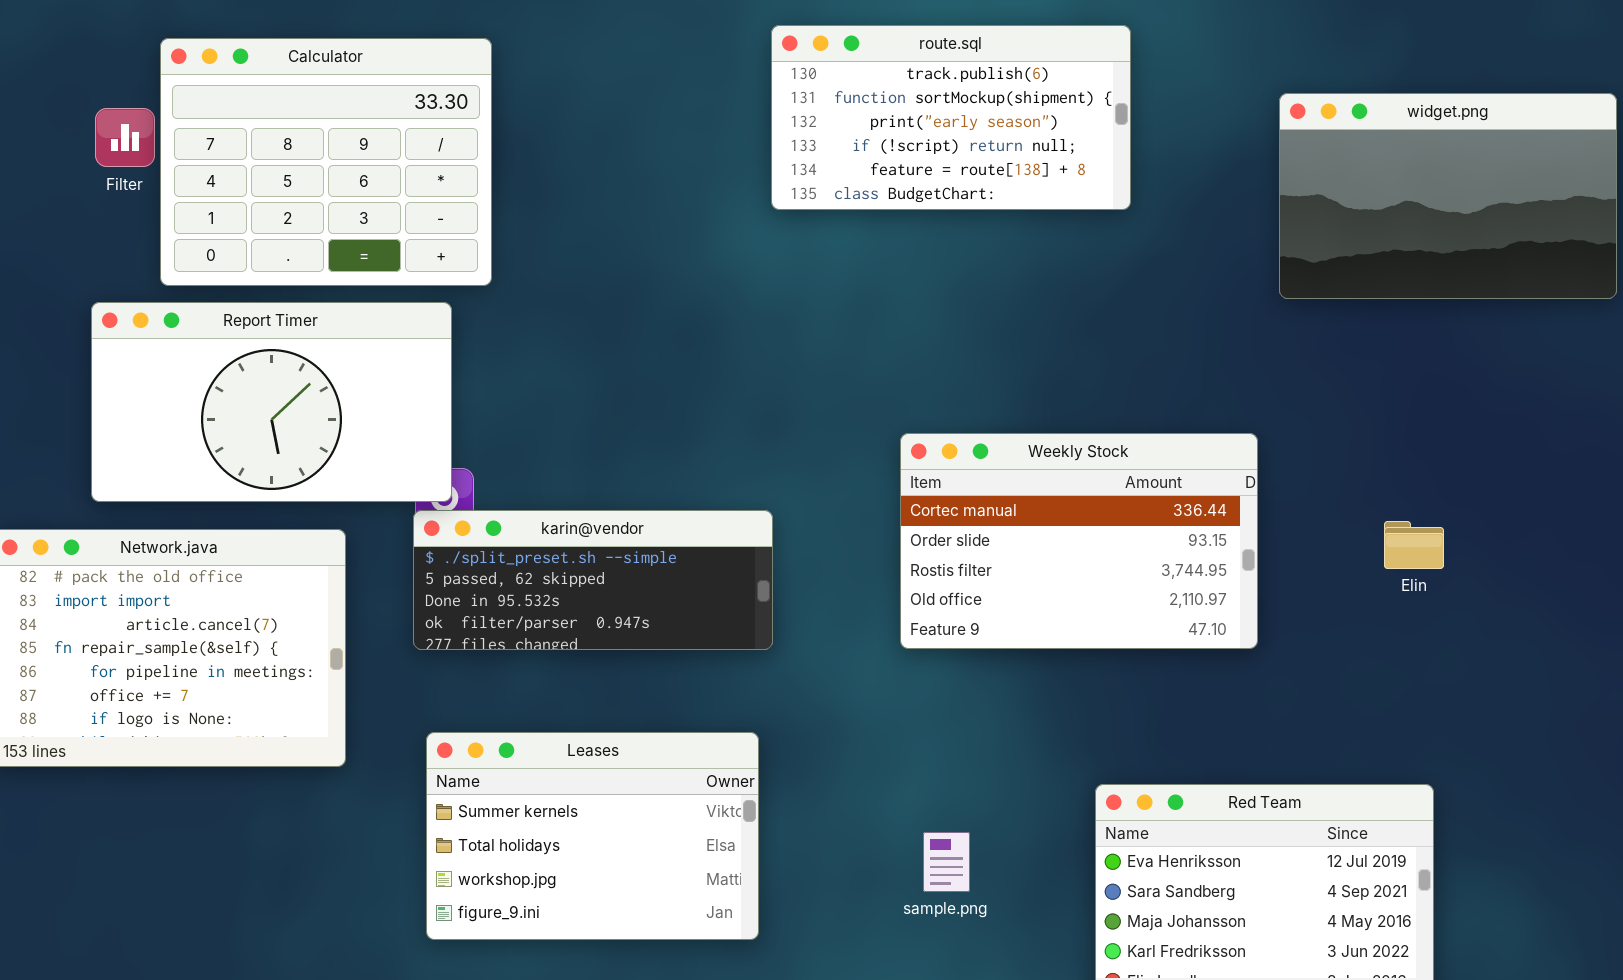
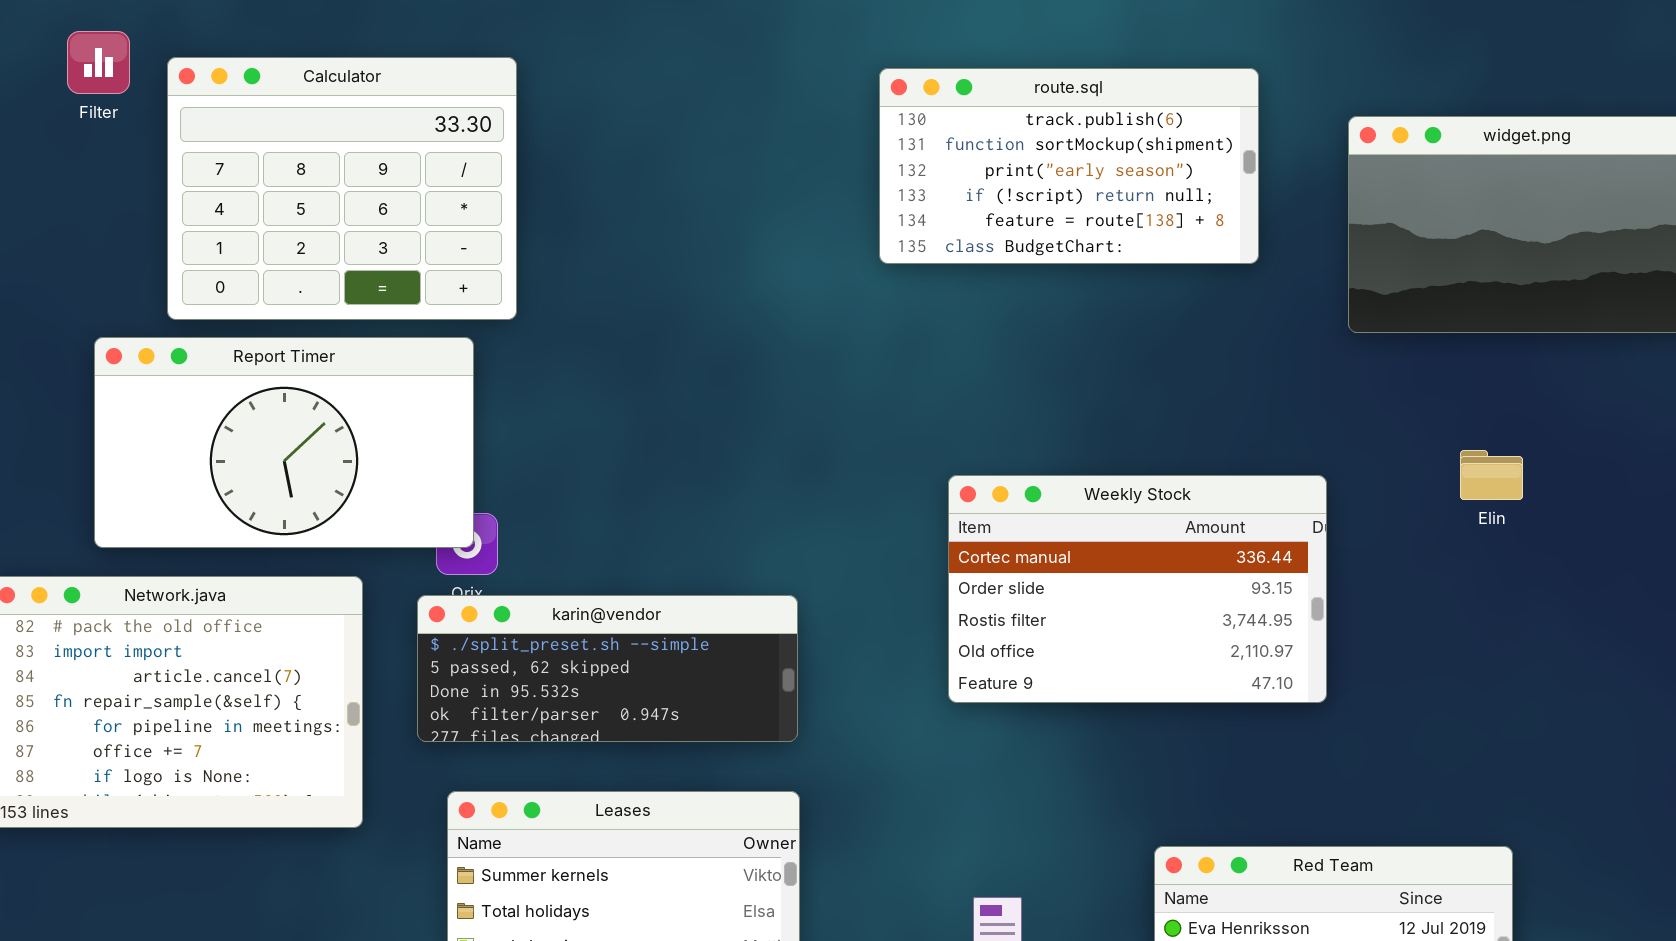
route.sql: [771,25,1131,210] -> [879,68,1259,264], moved
Filter: [95,108,155,167] -> [67,31,130,94], moved
karin@vendor: [413,510,773,650] -> [417,595,798,742], moved
Elin: [1384,521,1444,569] -> [1460,450,1523,500], moved

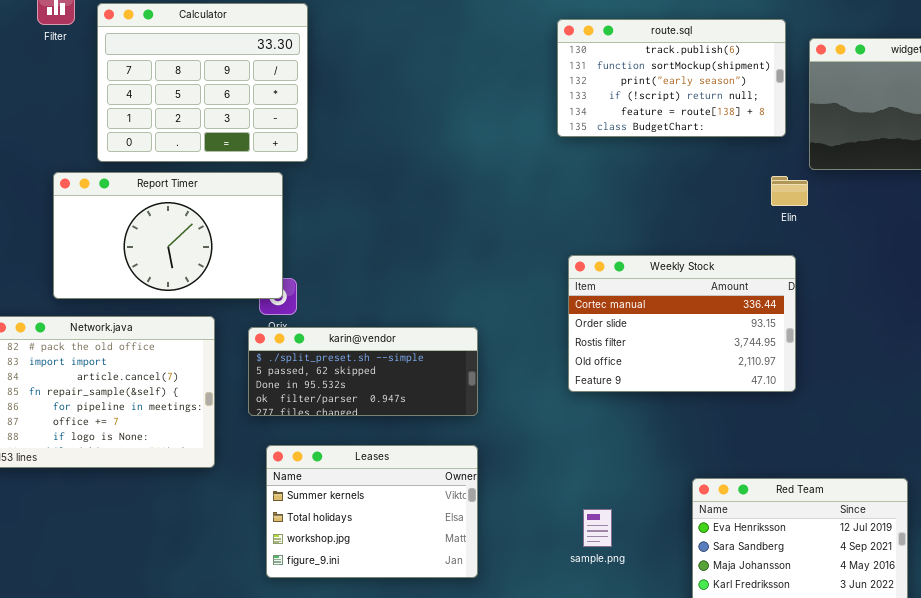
route.sql: [879,68,1259,264] -> [557,19,786,137], moved
Elin: [1460,450,1523,500] -> [771,176,808,206], moved

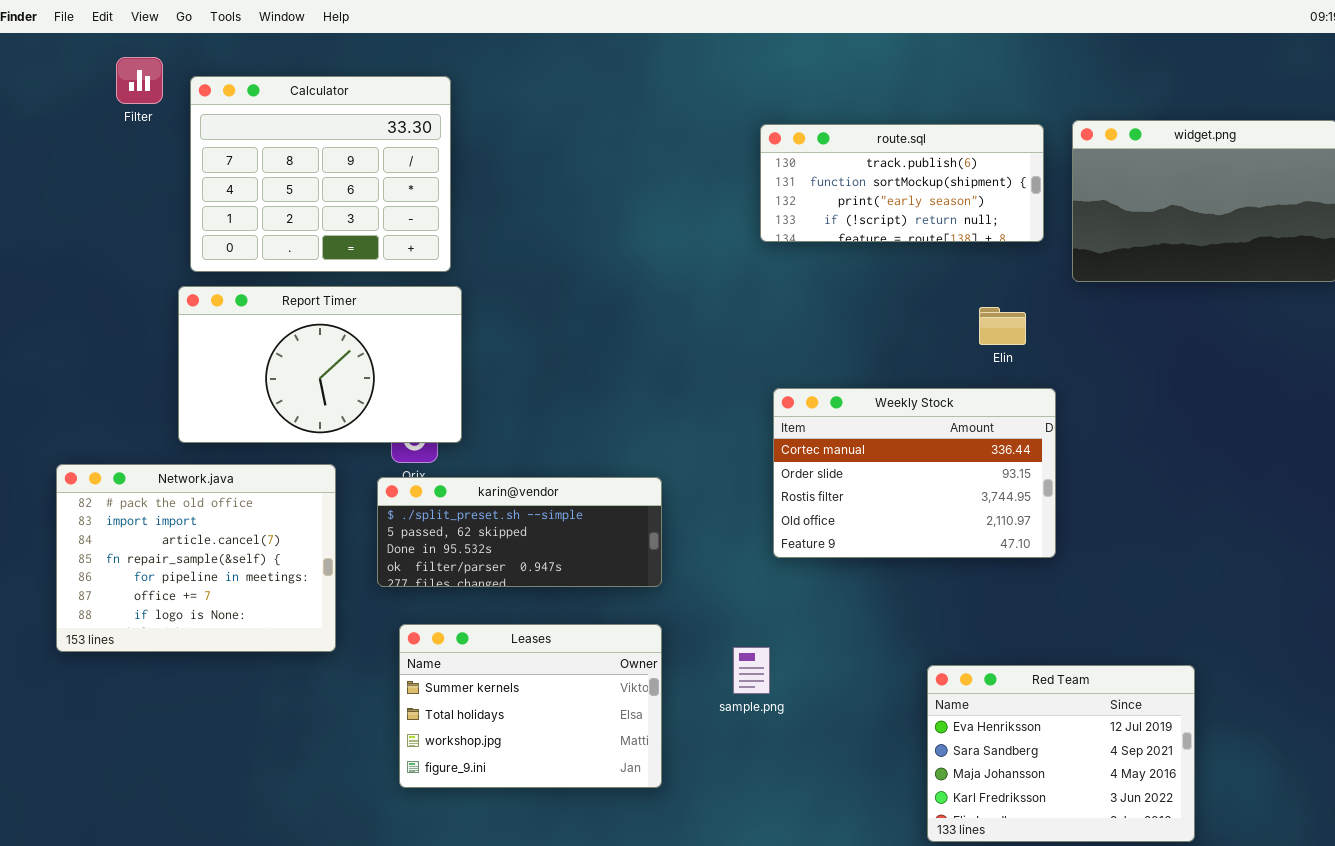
route.sql: [557,19,786,137] -> [760,124,1044,242], resized
Report Timer: [53,172,283,299] -> [178,286,462,443], moved
Elin: [771,176,808,206] -> [979,307,1026,345], moved
sample.png: [583,509,612,547] -> [733,647,770,694], moved

